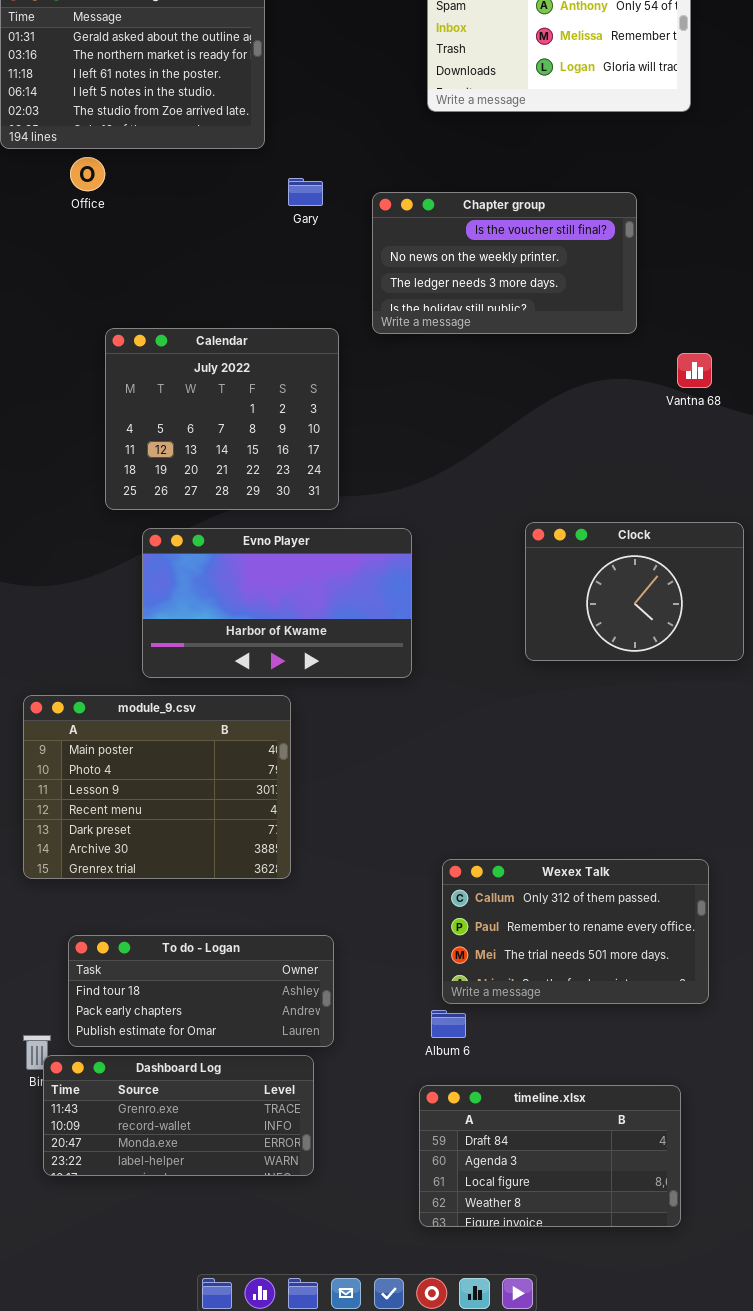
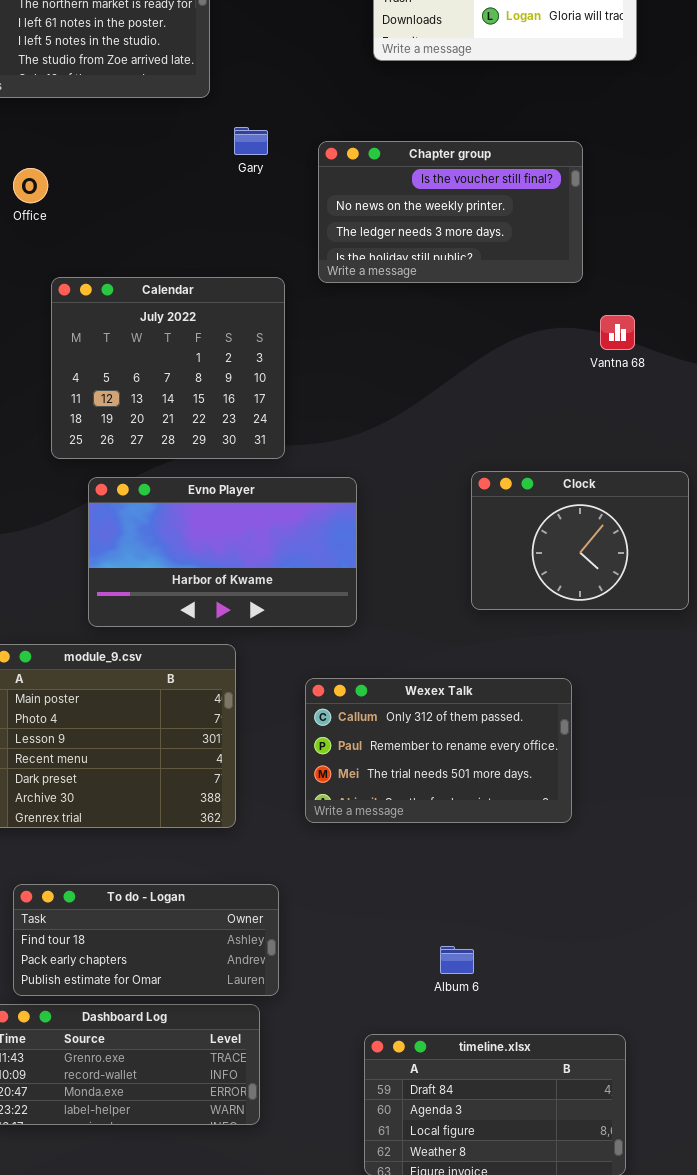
Office: [70,157,105,191] -> [13,168,48,203], moved
Vantna 68: [677,353,712,388] -> [600,315,635,350], moved
Wexex Talk: [442,859,709,1004] -> [305,678,572,823], moved
Album 6: [431,1010,466,1038] -> [440,946,474,974], moved

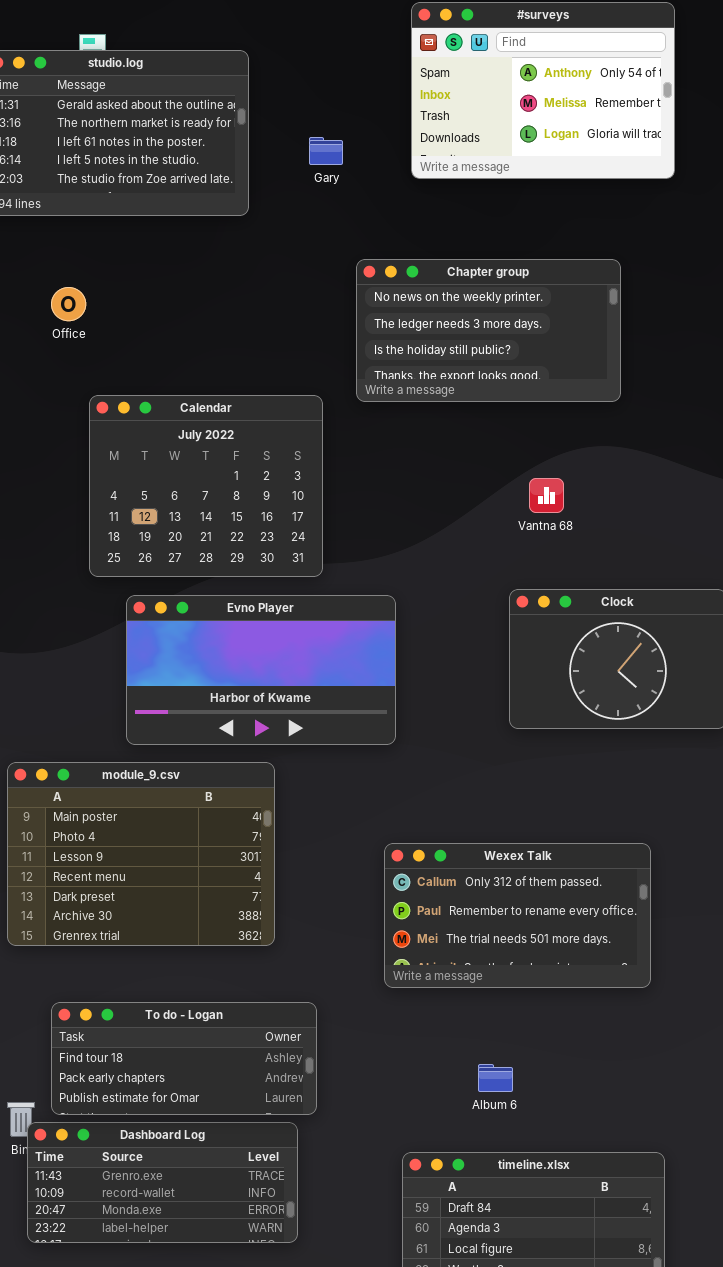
Gary: [234,127,268,155] -> [309,137,343,165], moved
Chapter group: [318,141,583,283] -> [356,259,621,402], scrolled down 1 row
Vantna 68: [600,315,635,350] -> [529,478,564,513], moved
Wexex Talk: [305,678,572,823] -> [384,843,651,988], moved

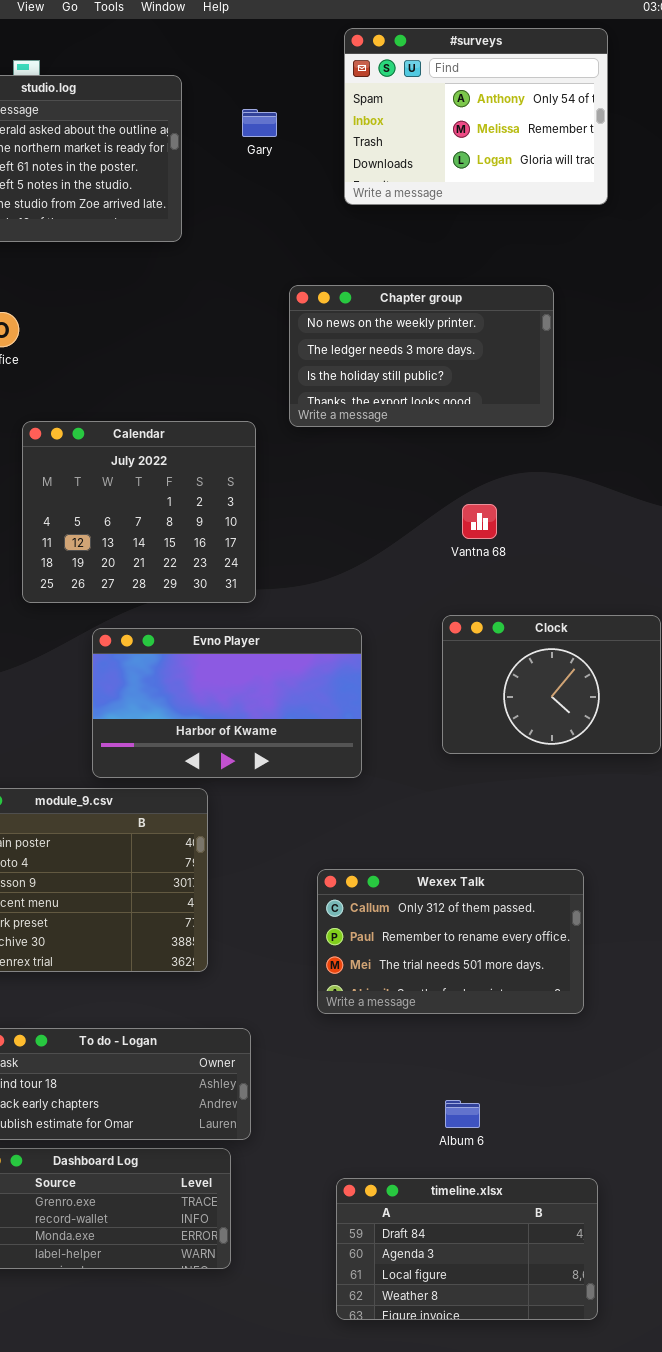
Gary: [309,137,343,165] -> [242,109,277,137], moved
Evno Player: [126,595,396,745] -> [92,628,362,778], moved
Album 6: [478,1064,513,1092] -> [445,1100,480,1128], moved

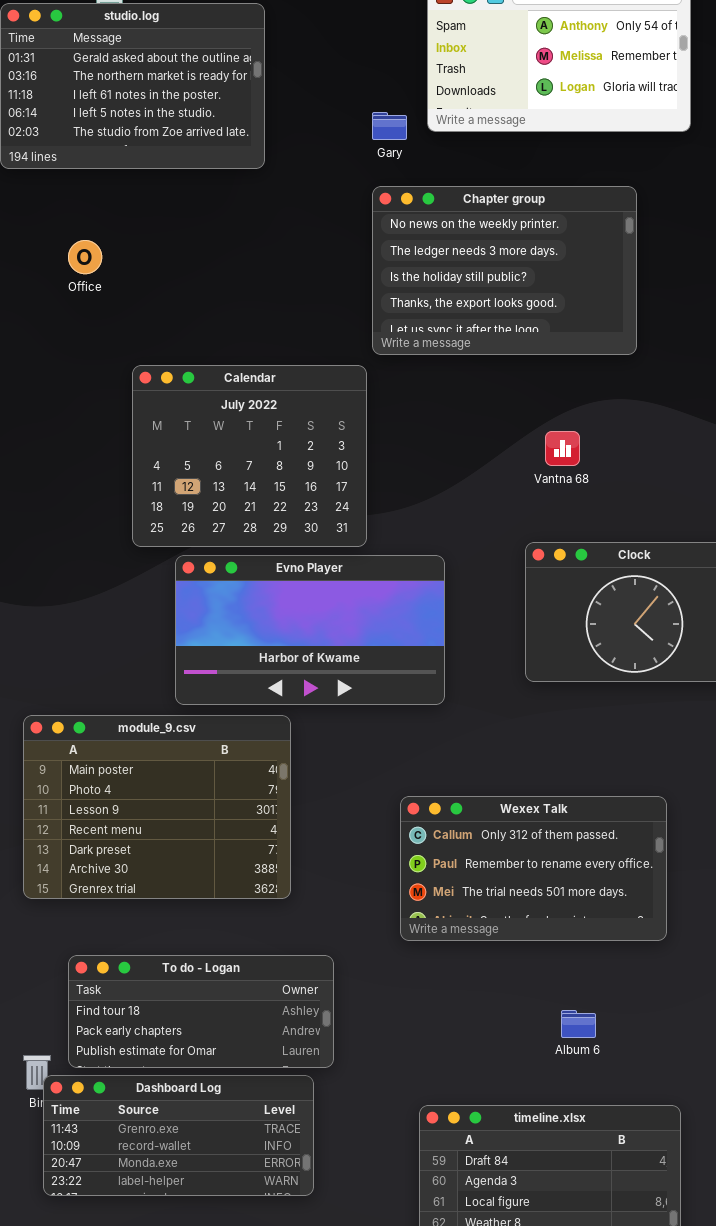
Gary: [242,109,277,137] -> [372,112,407,140], moved
Chapter group: [289,285,554,427] -> [372,186,637,355], resized
Calendar: [22,421,256,603] -> [132,365,367,547], moved
Album 6: [445,1100,480,1128] -> [561,1010,596,1038], moved

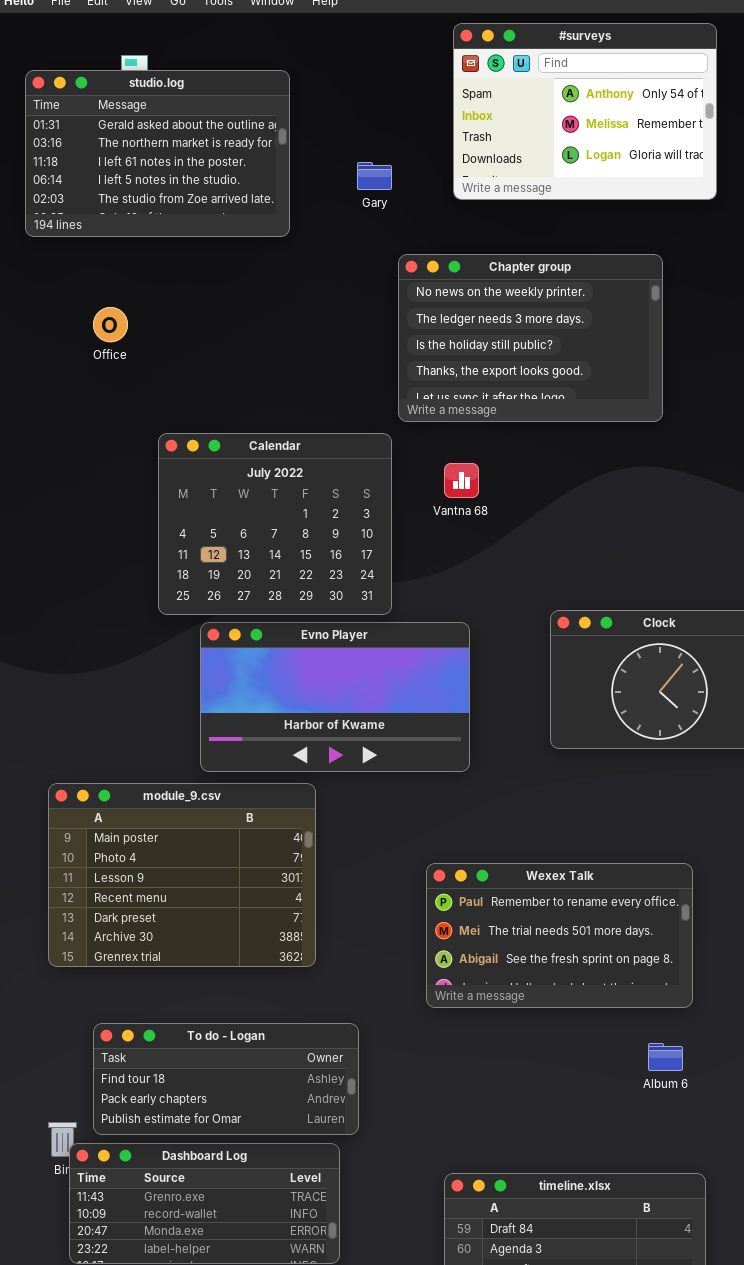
Gary: [372,112,407,140] -> [357,162,392,190], moved
Vantna 68: [545,431,580,466] -> [444,463,479,498], moved
Wexex Talk: [400,796,667,941] -> [426,863,693,1008], scrolled down 1 row
Album 6: [561,1010,596,1038] -> [648,1043,683,1071], moved

